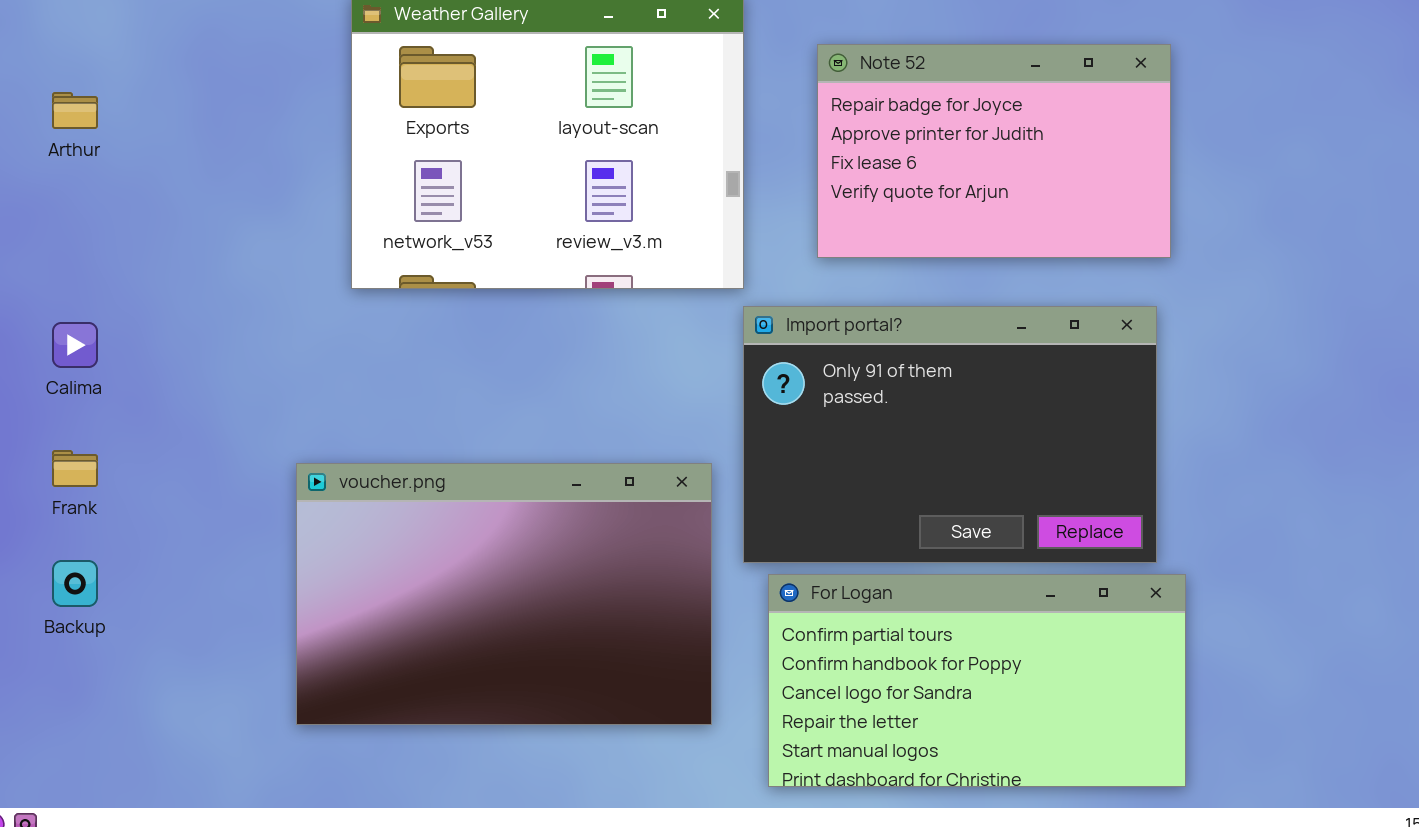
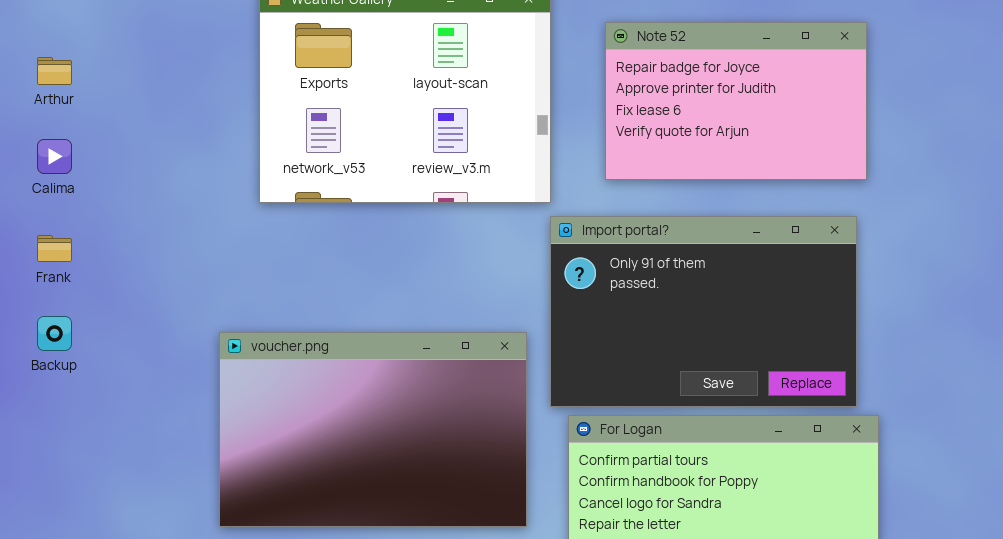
Calima: [52,322,98,368] -> [37,139,72,174], moved
Frank: [52,450,98,487] -> [37,235,72,262], moved
Backup: [52,560,98,607] -> [37,316,72,351], moved

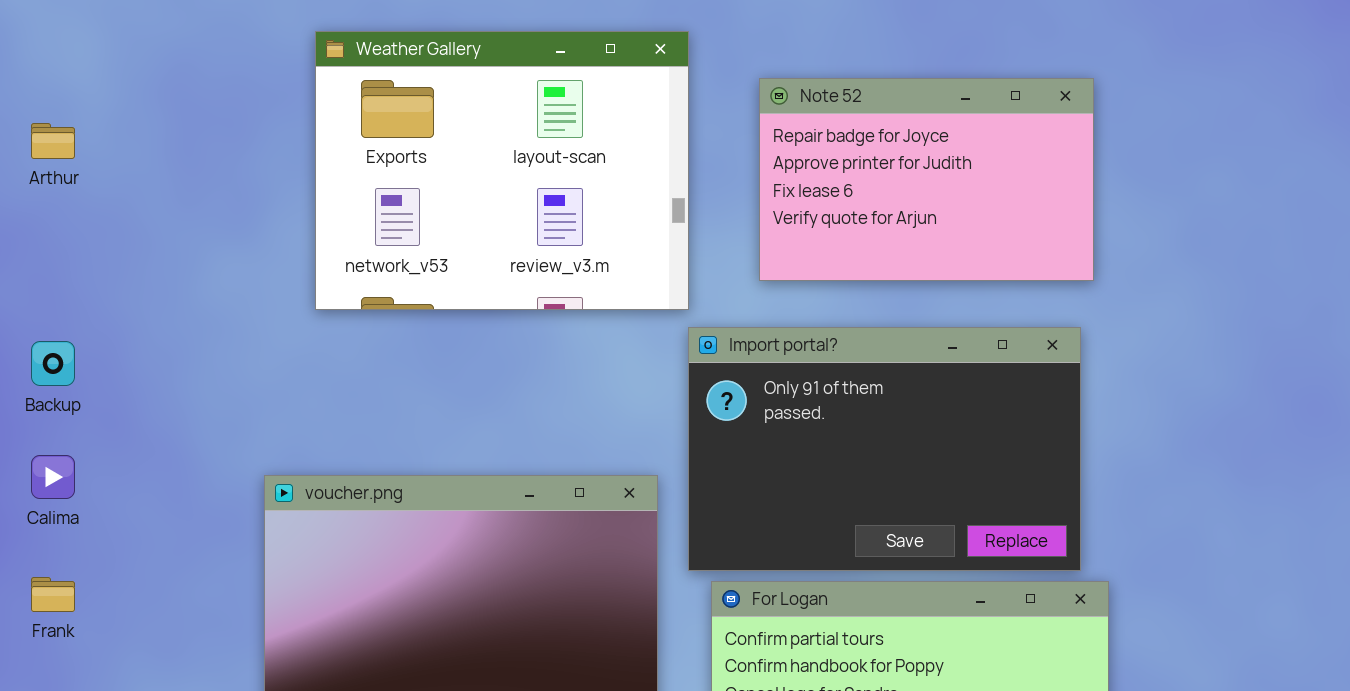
Calima: [37,139,72,174] -> [31,455,75,499], moved
Frank: [37,235,72,262] -> [31,577,75,612], moved
Backup: [37,316,72,351] -> [31,341,75,386], moved

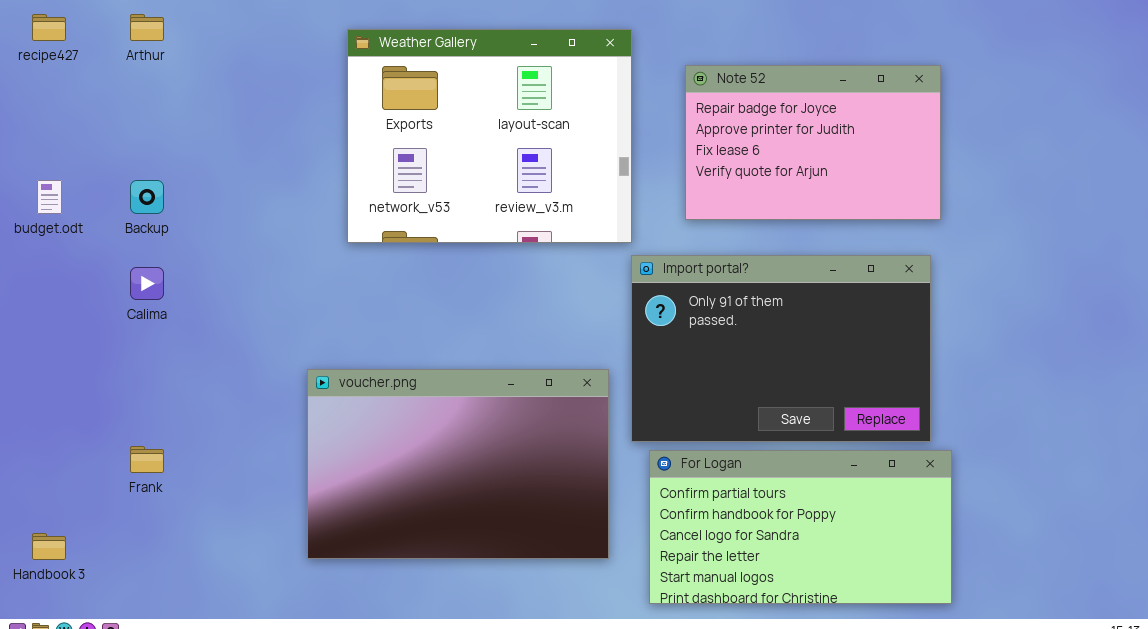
Arthur: [31,123,75,159] -> [130,14,164,41], moved
Backup: [31,341,75,386] -> [130,180,164,214], moved
Calima: [31,455,75,499] -> [130,267,164,300], moved

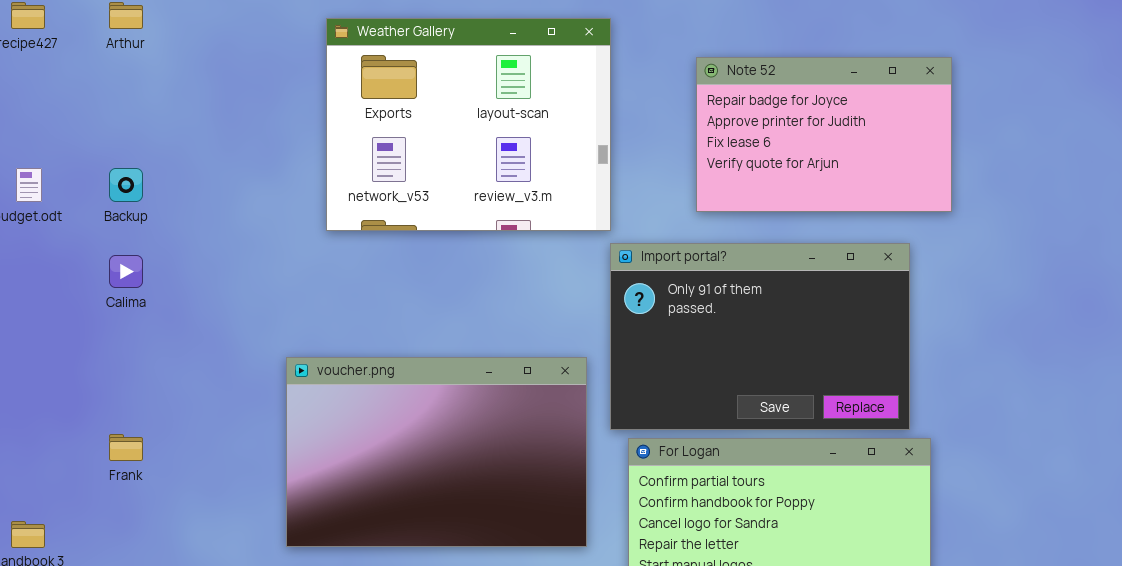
Note 52: [685,65,941,220] -> [696,57,952,212], moved

